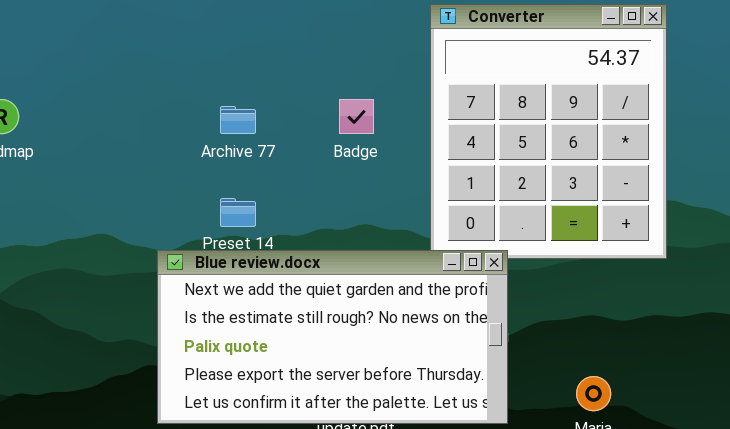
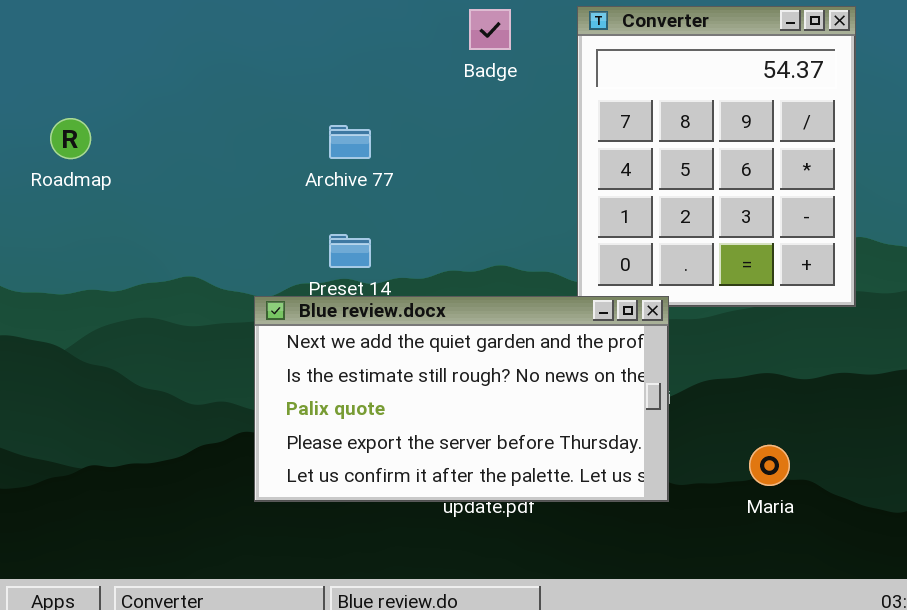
Badge: [339,99,374,134] -> [469,9,511,50], moved

